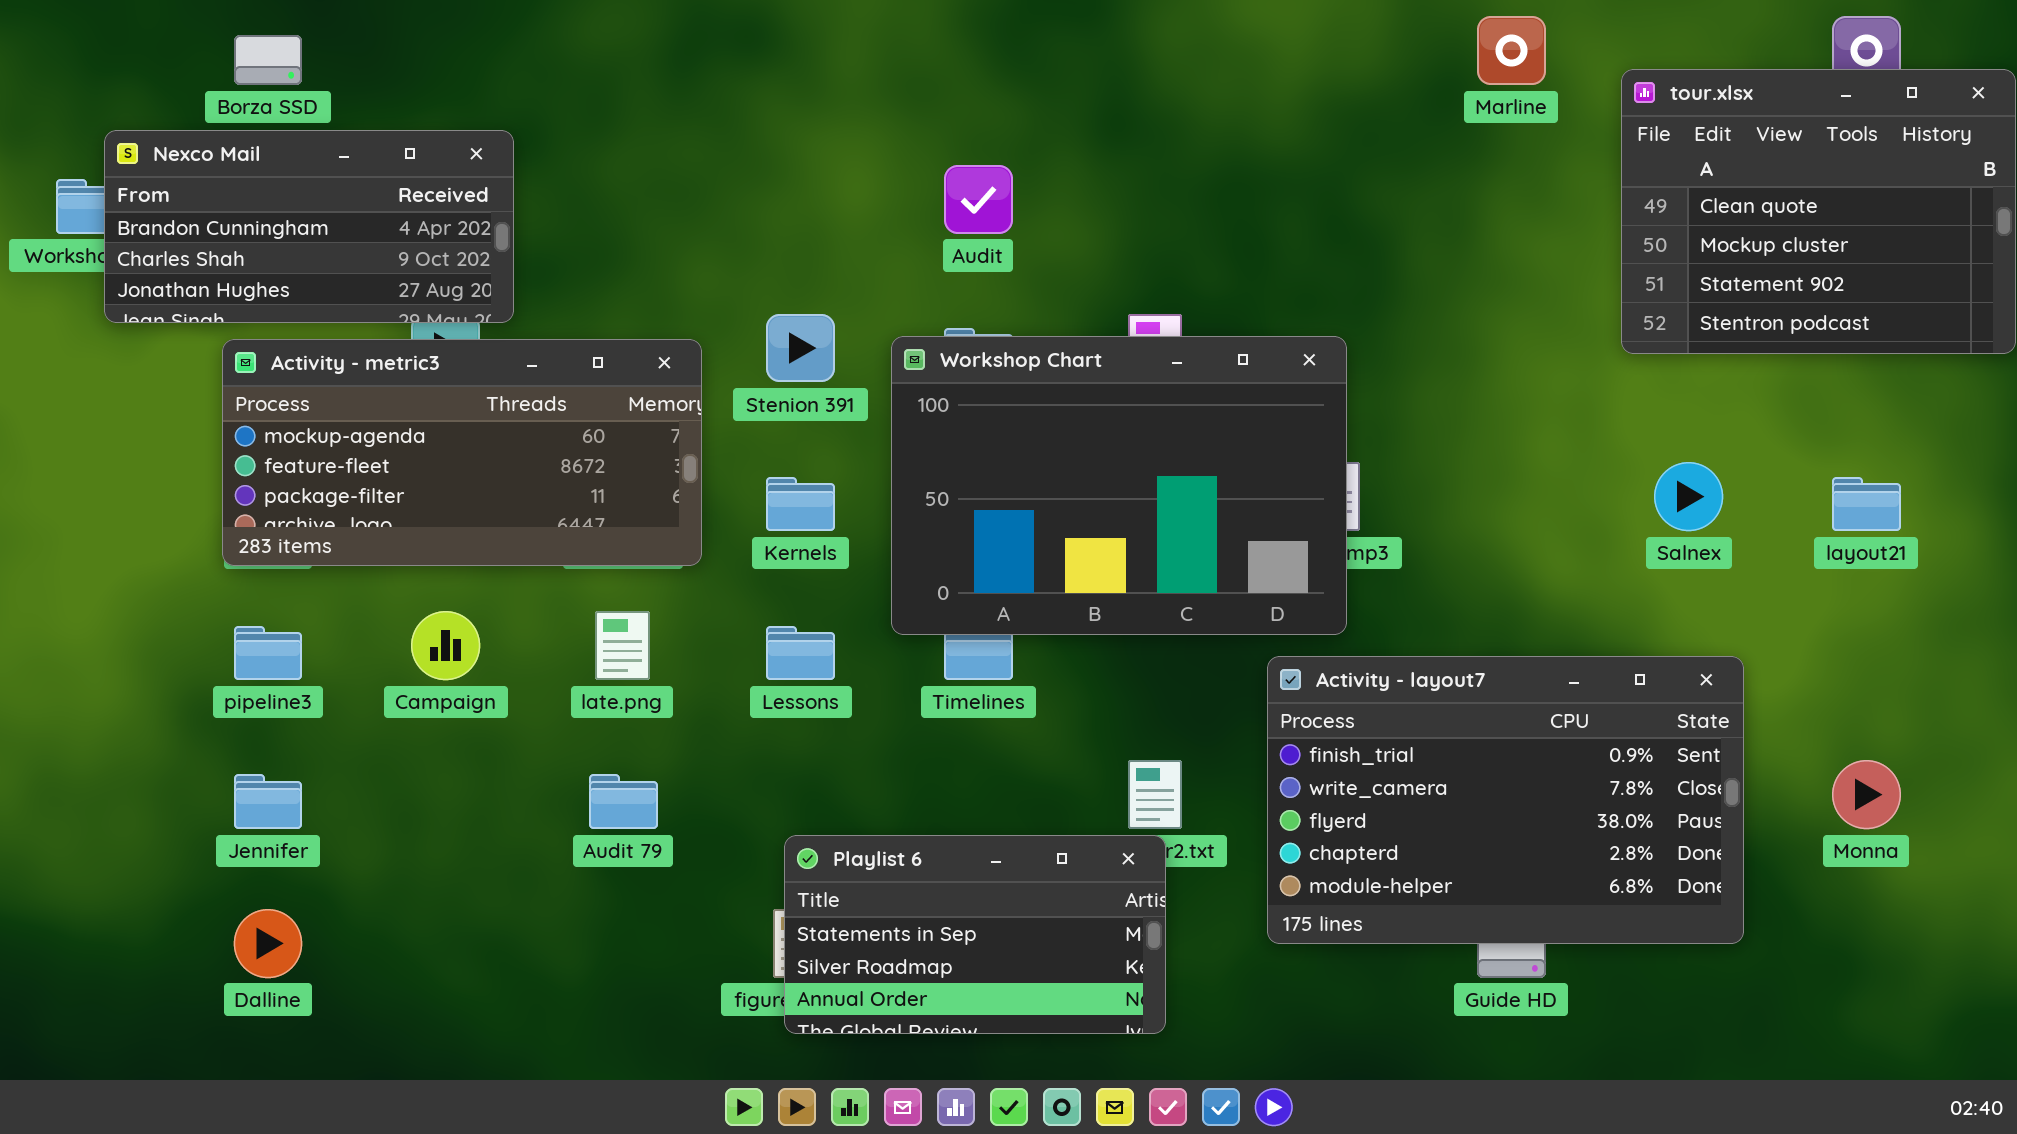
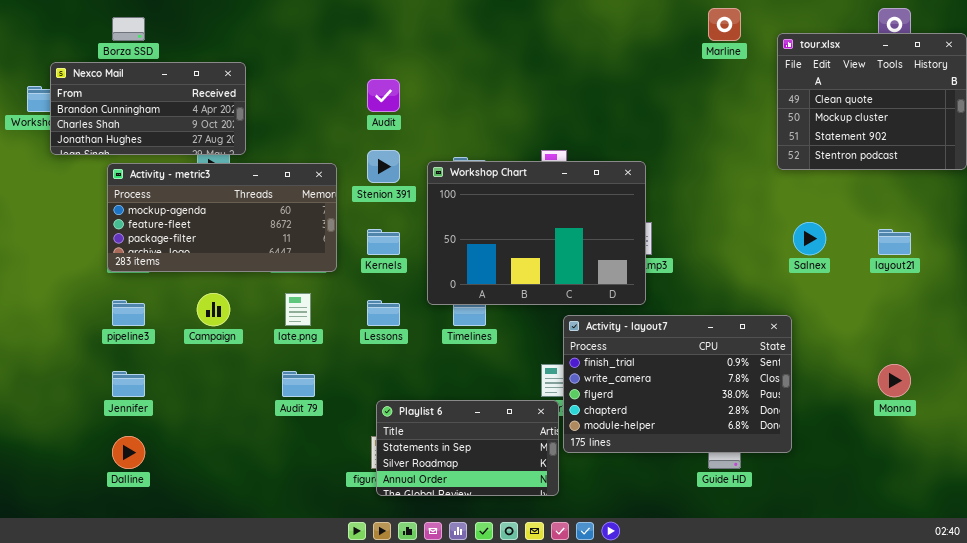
Audit: [944,165,1013,234] -> [367,79,400,112], moved
Activity - layout7: [1267,656,1744,944] -> [563,315,792,453], moved

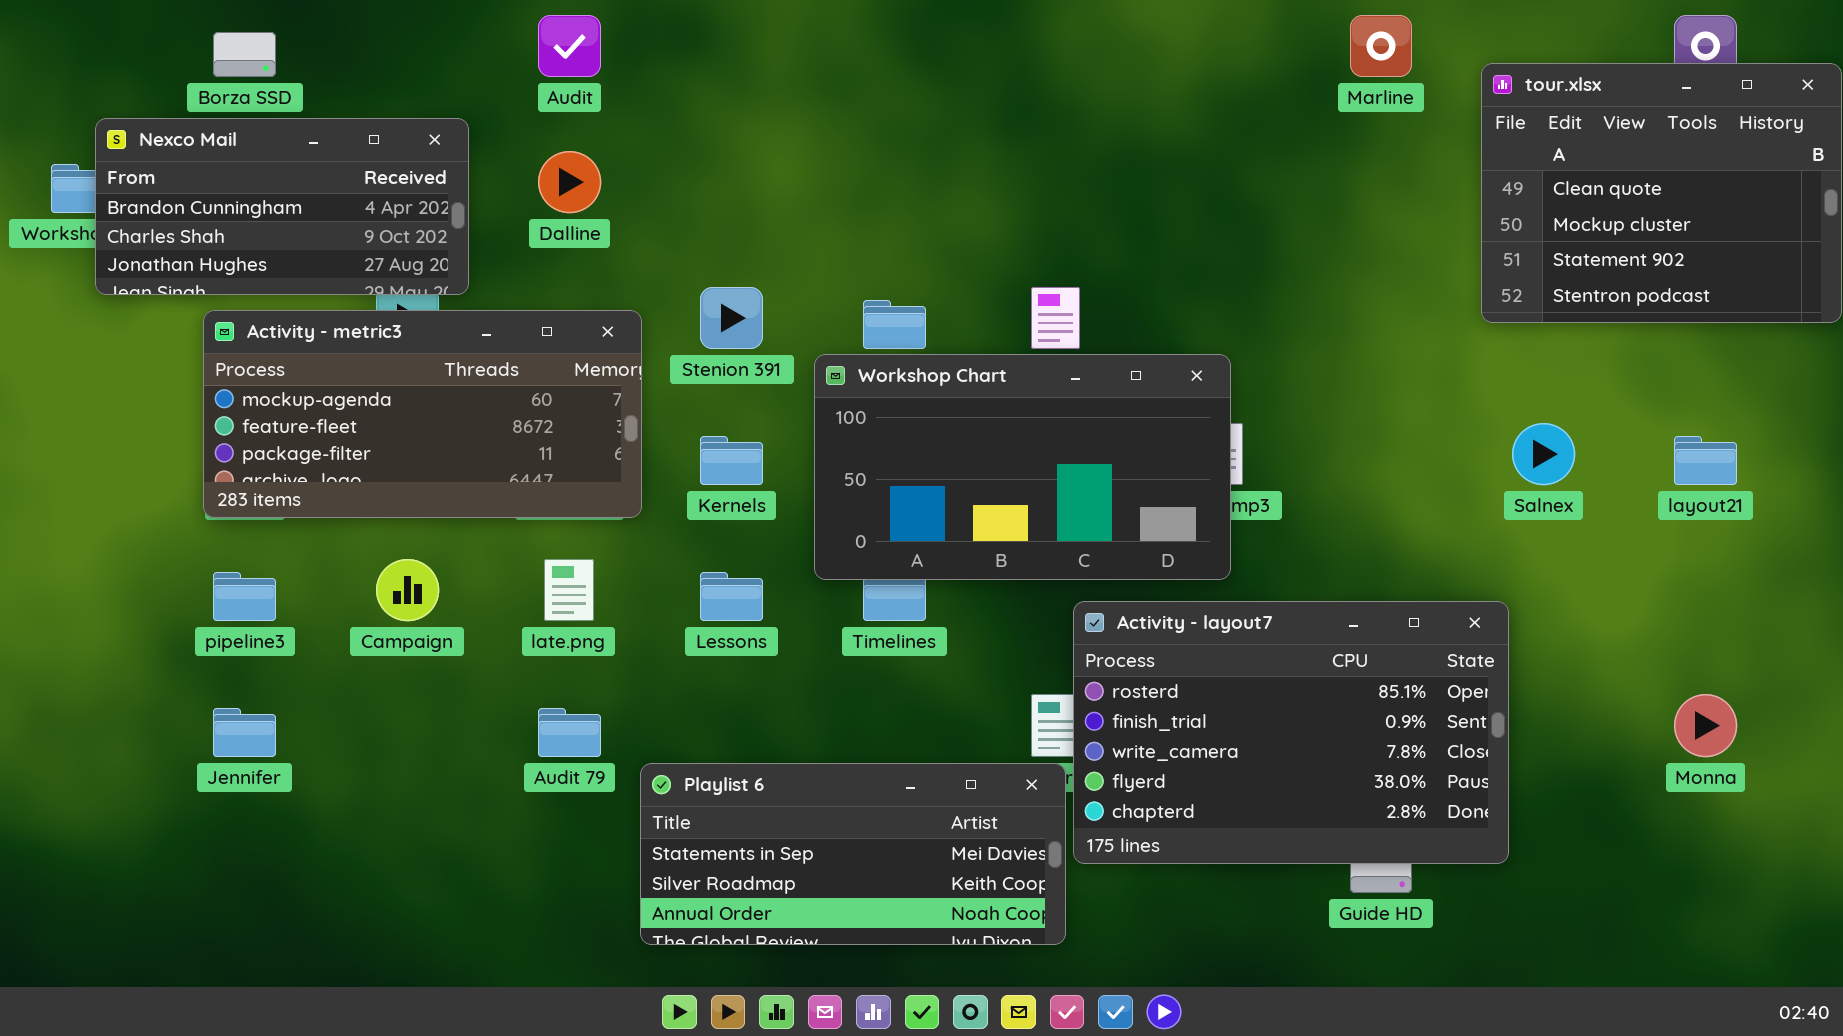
Audit: [367,79,400,112] -> [538,15,601,77], moved
Workshop Chart: [427,161,646,305] -> [814,354,1231,580], resized
Activity - layout7: [563,315,792,453] -> [1073,601,1509,864], scrolled up 1 row
Playlist 6: [376,400,559,496] -> [640,763,1066,945], resized
Dalline: [112,436,145,469] -> [538,151,601,213], moved

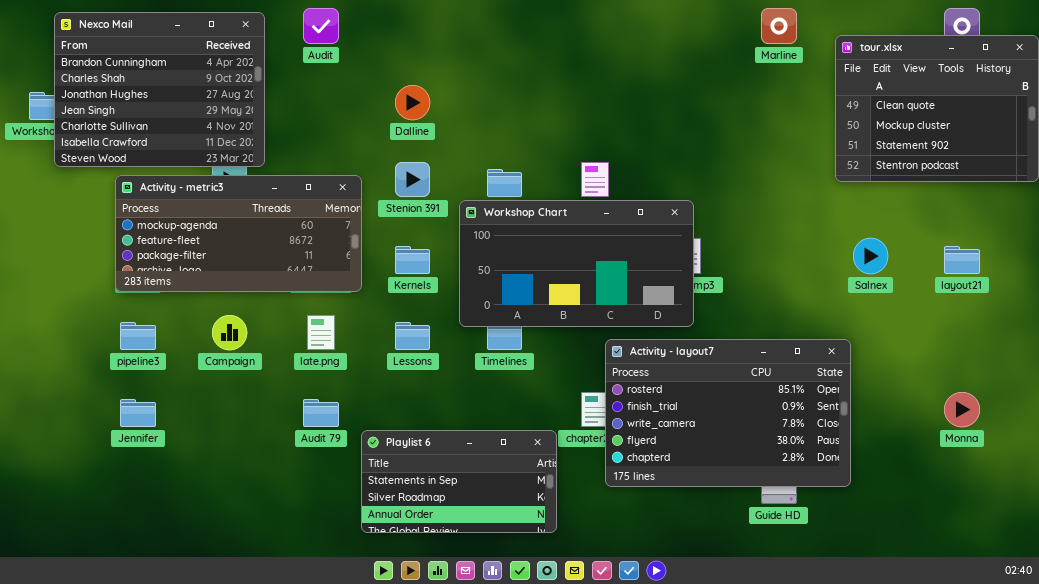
Nexco Mail: [95,118,469,295] -> [54,12,265,167], resized
Dalline: [538,151,601,213] -> [395,85,430,120], moved
Playlist 6: [640,763,1066,945] -> [361,430,557,533], resized

